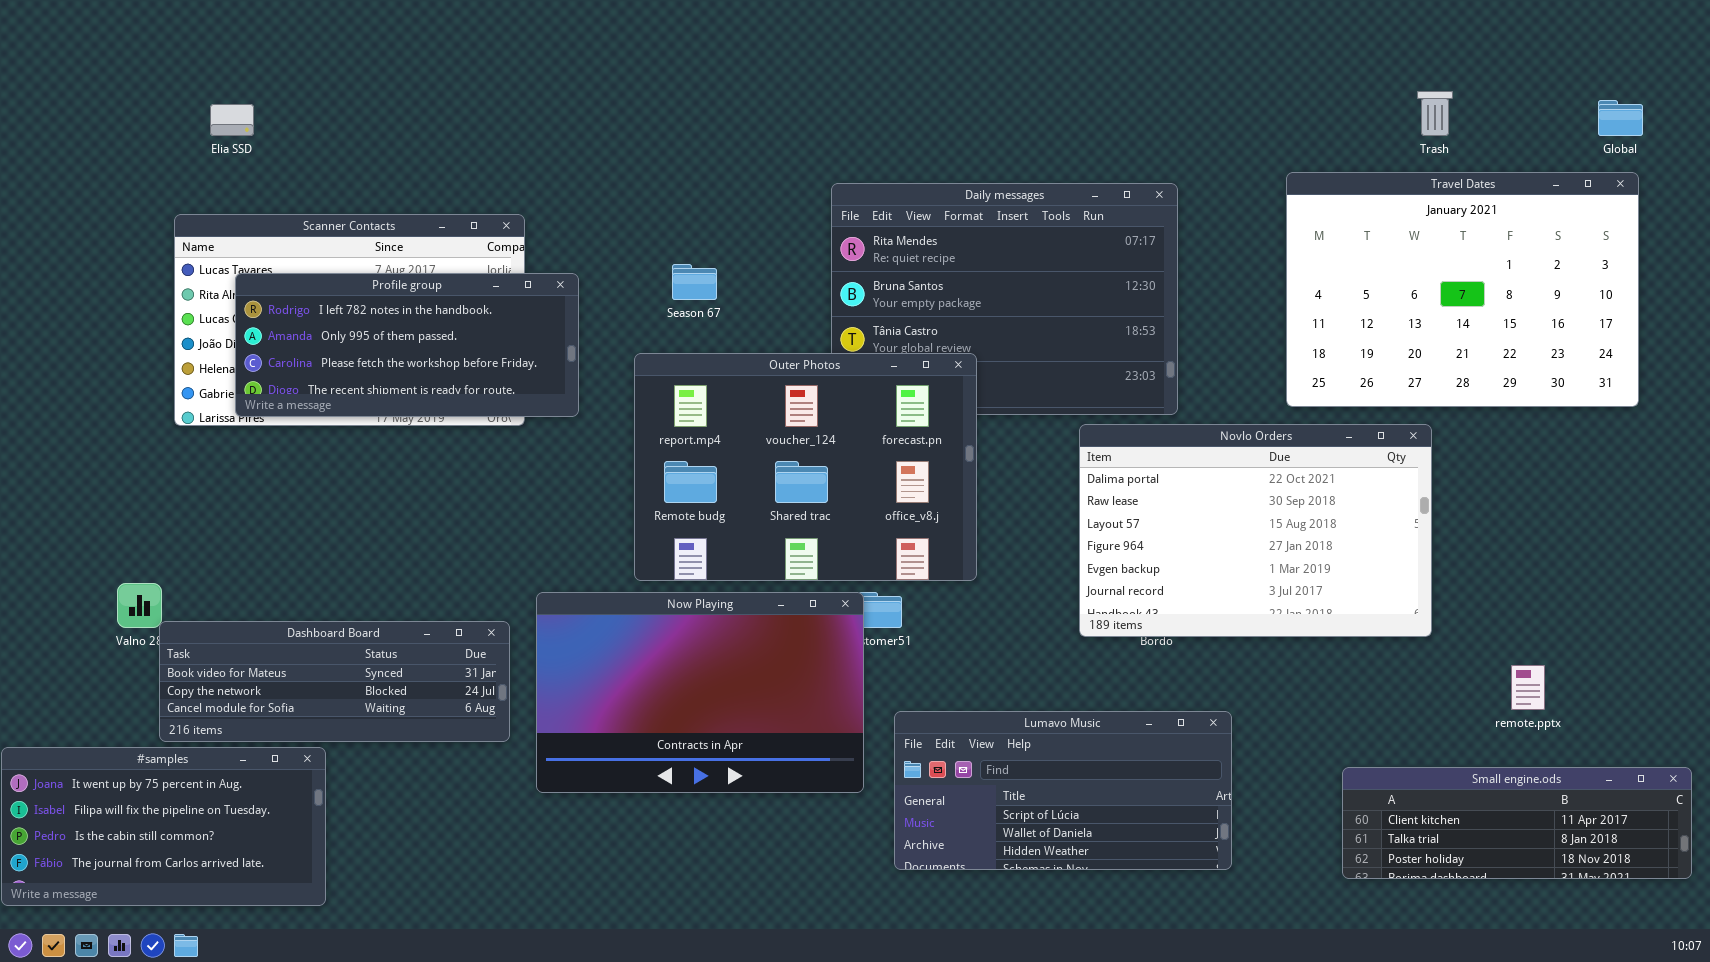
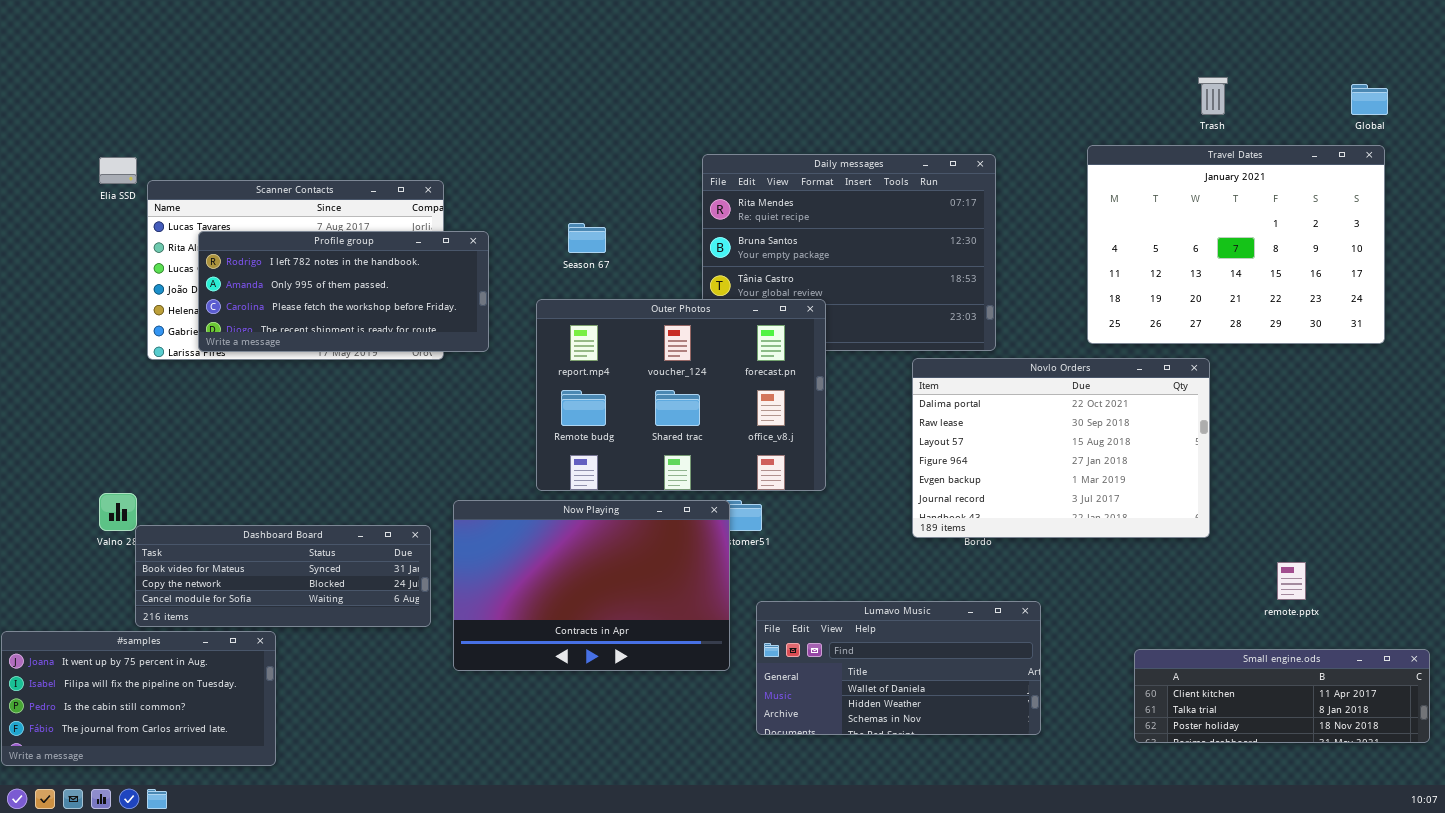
Elia SSD: [210,104,254,136] -> [99,157,137,184], moved
Lumavo Music: [894,711,1232,870] -> [756,601,1041,735], scrolled down 1 row

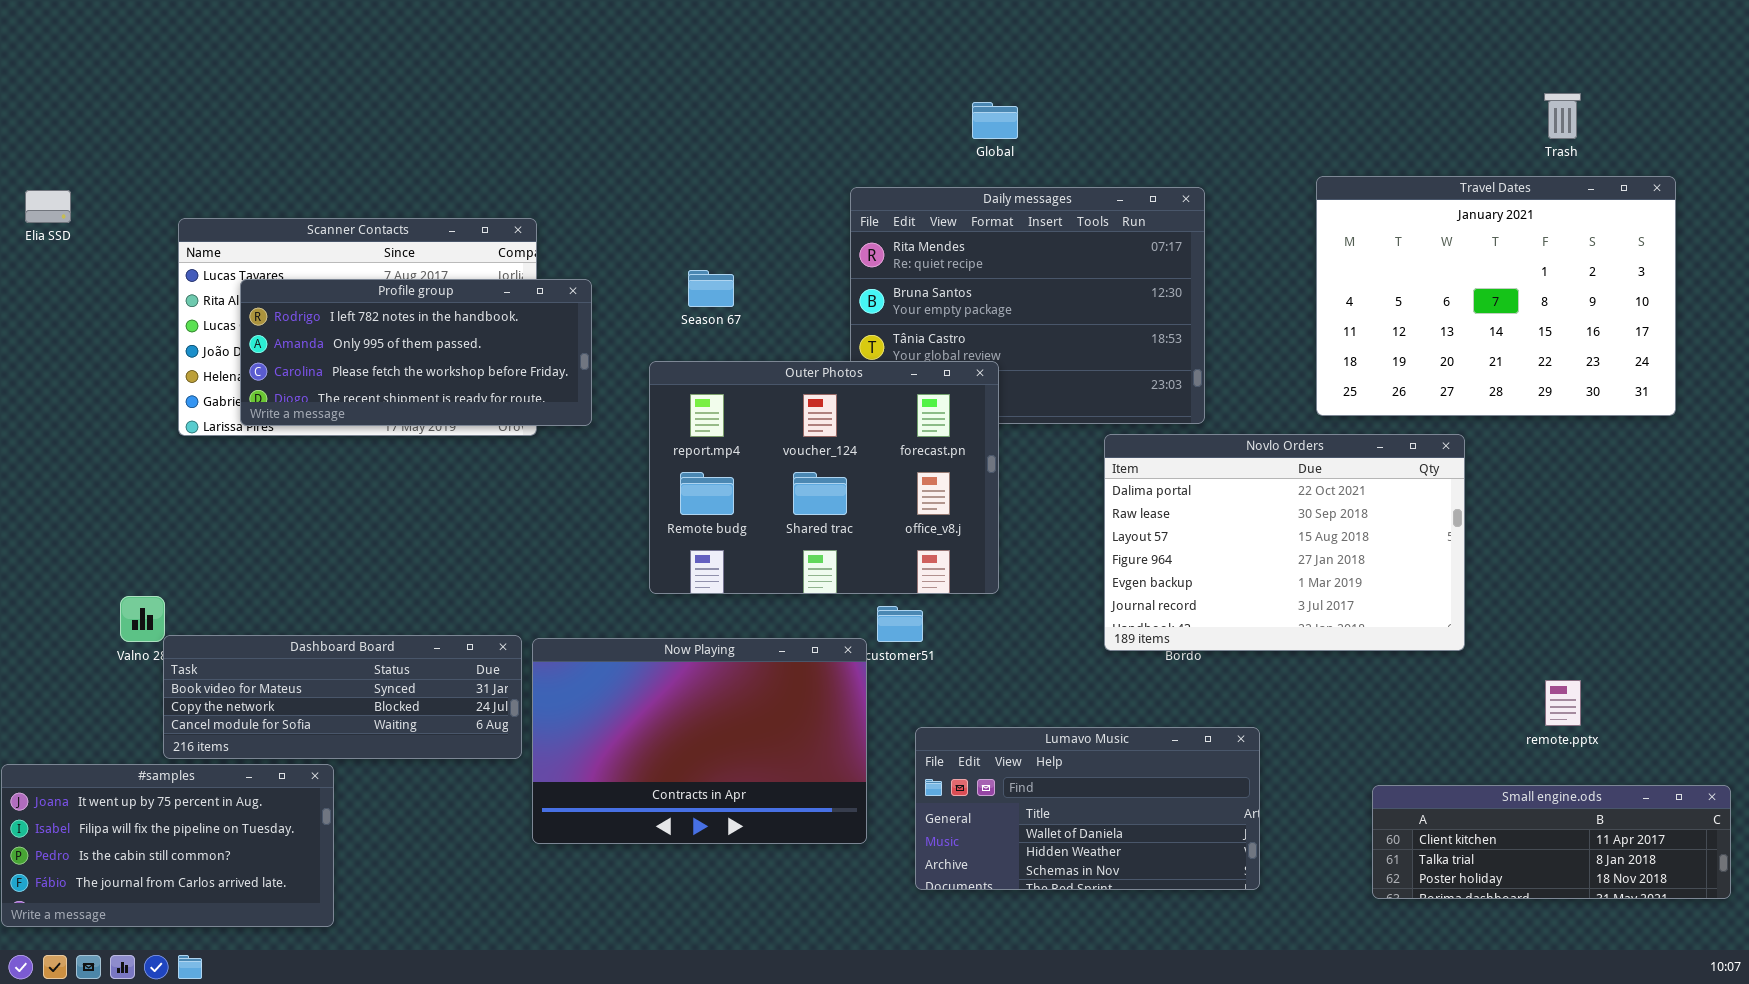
Trash: [1198,77,1228,115] -> [1544,93,1581,139], moved
Global: [1351,84,1388,115] -> [972,102,1018,139], moved
Elia SSD: [99,157,137,184] -> [25,190,71,223], moved
Now Playing: [453,500,730,671] -> [532,638,867,844], moved

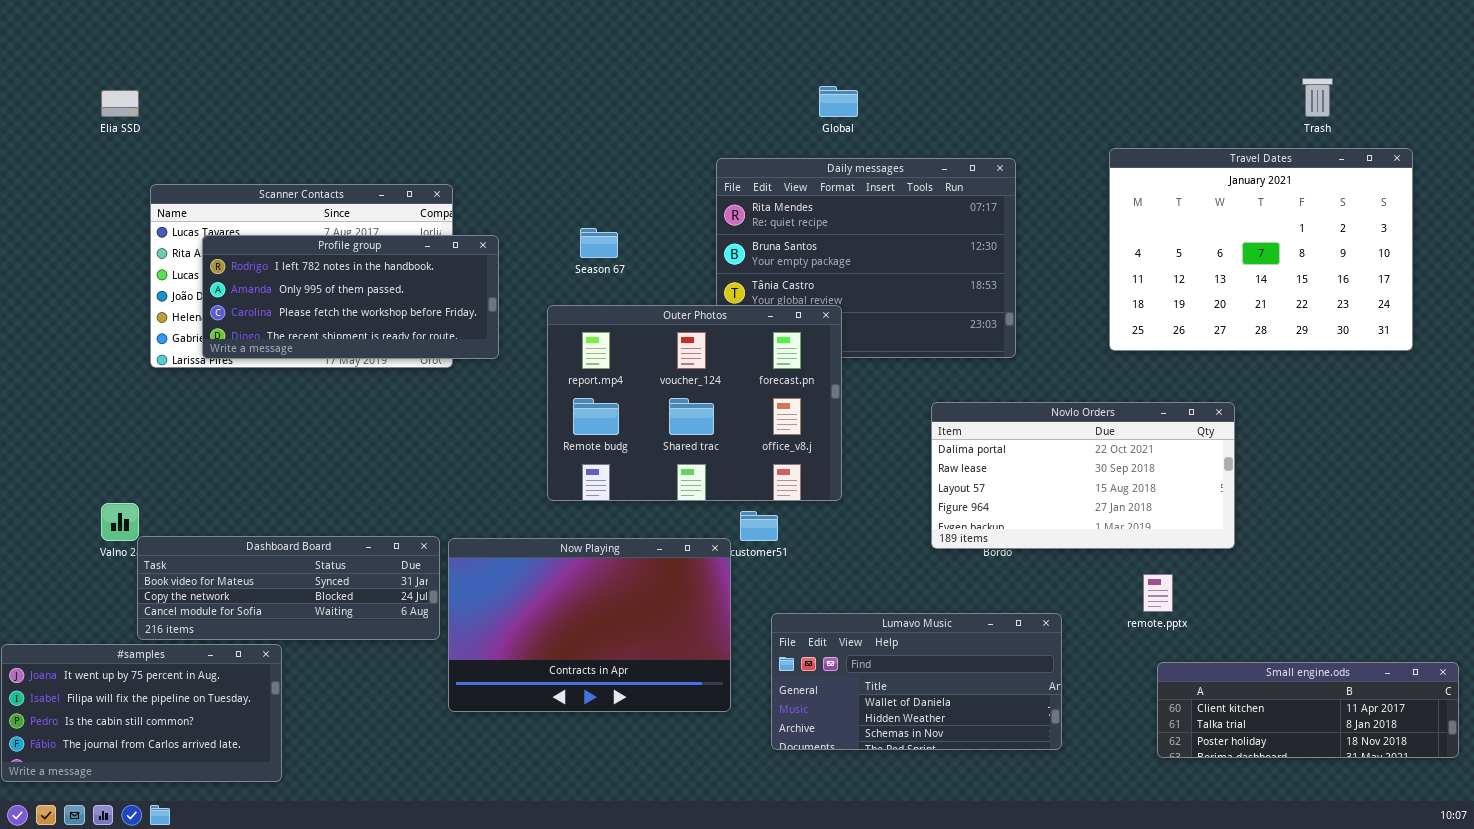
Elia SSD: [25,190,71,223] -> [101,90,139,117], moved
Novlo Orders: [1104,434,1465,651] -> [931,402,1235,549], resized
remote.pptx: [1545,680,1581,726] -> [1143,574,1173,612], moved

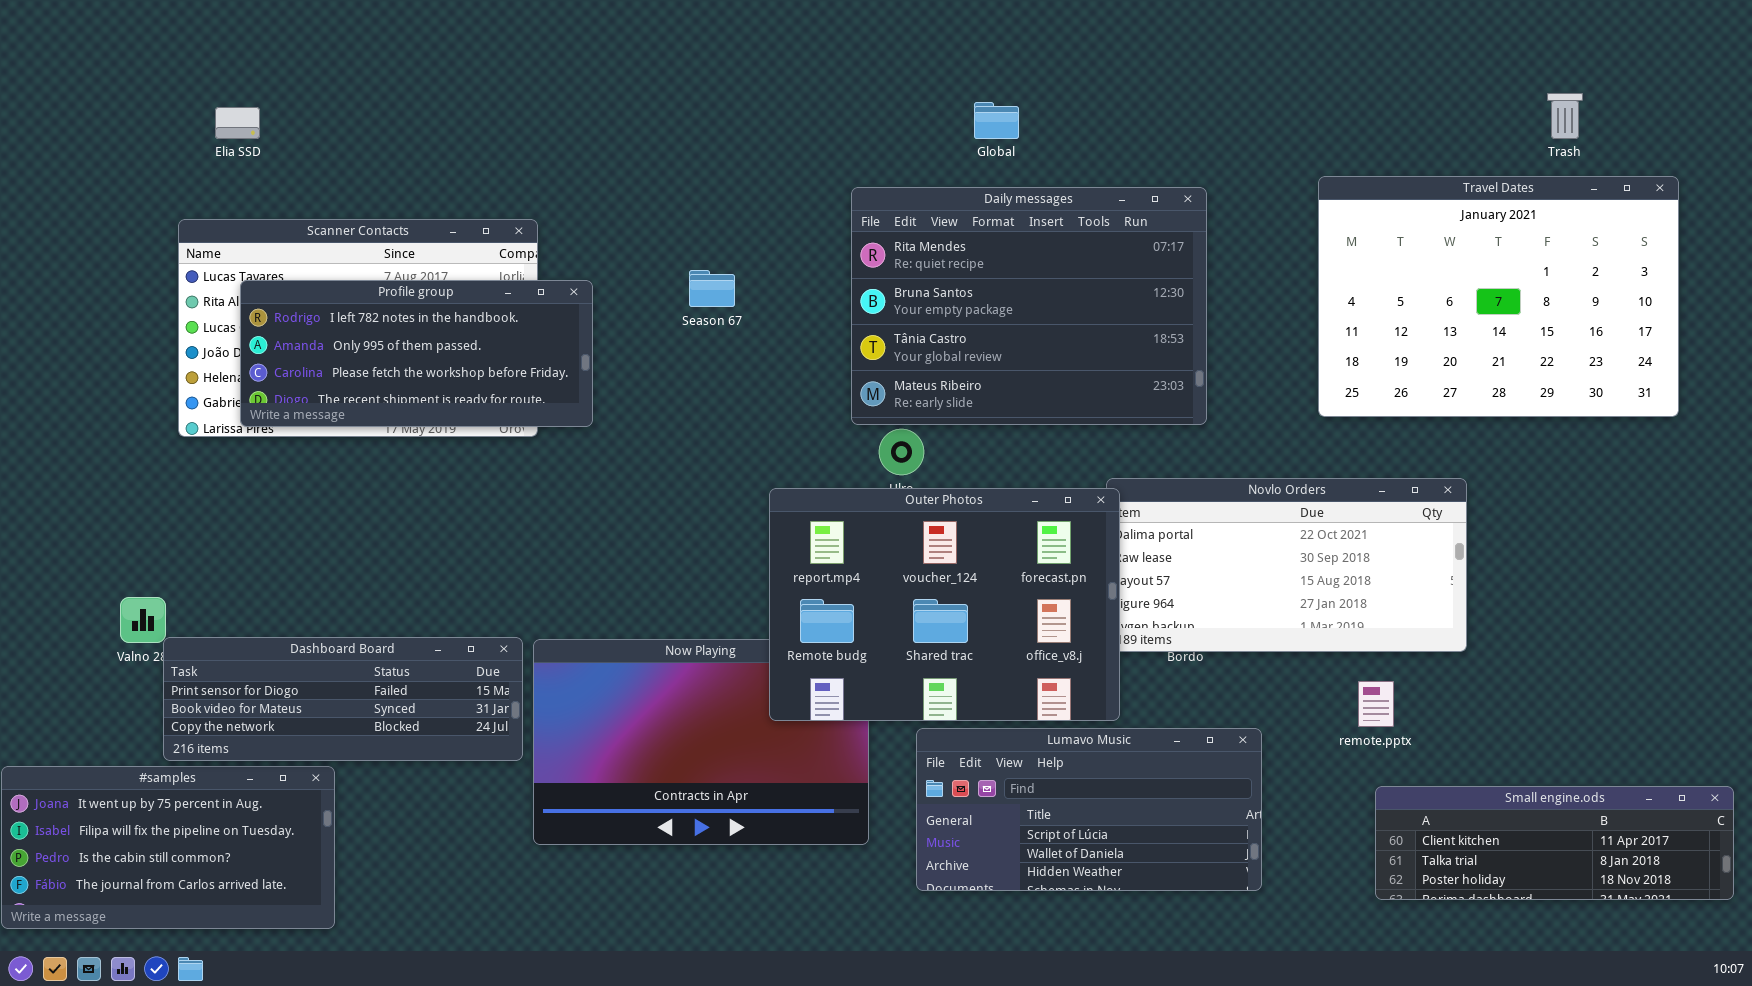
Elia SSD: [101,90,139,117] -> [215,107,260,139], moved
Outer Photos: [547,305,842,501] -> [769,488,1120,721], moved
Dashboard Board: [137,536,440,640] -> [163,637,523,761], scrolled up 1 row
Lumavo Music: [771,613,1062,750] -> [916,728,1262,891], scrolled up 1 row

